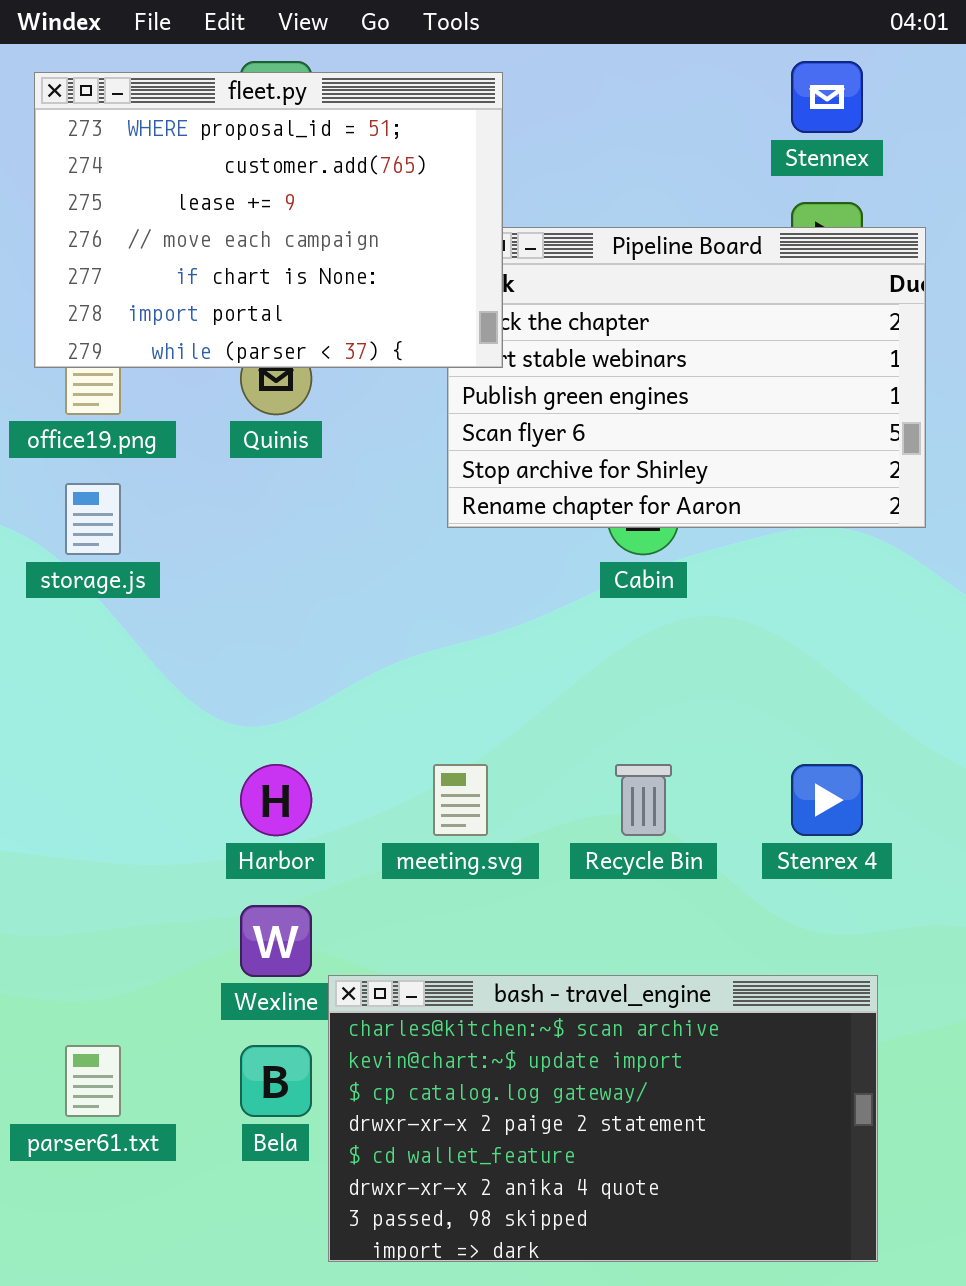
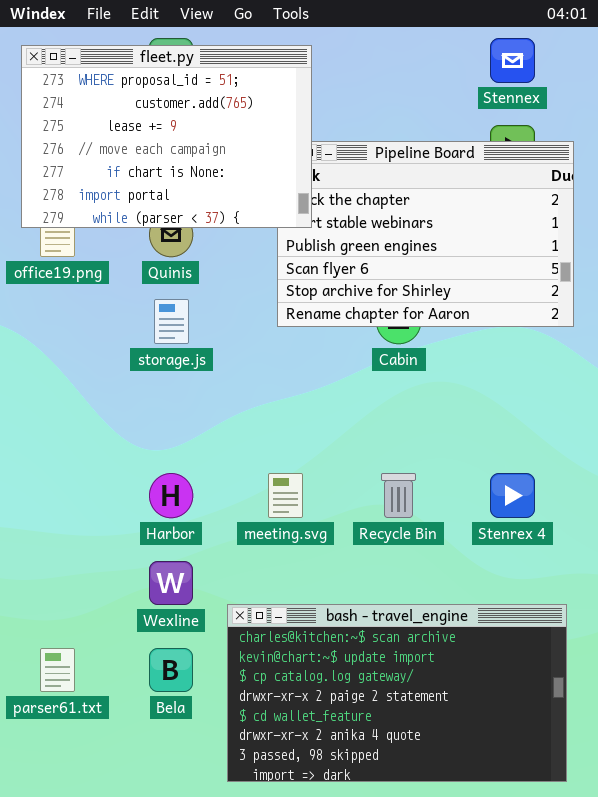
storage.js: [65,483,121,555] -> [154,299,189,344], moved
bash - travel_engine: [328,975,878,1262] -> [227,604,567,782], moved

